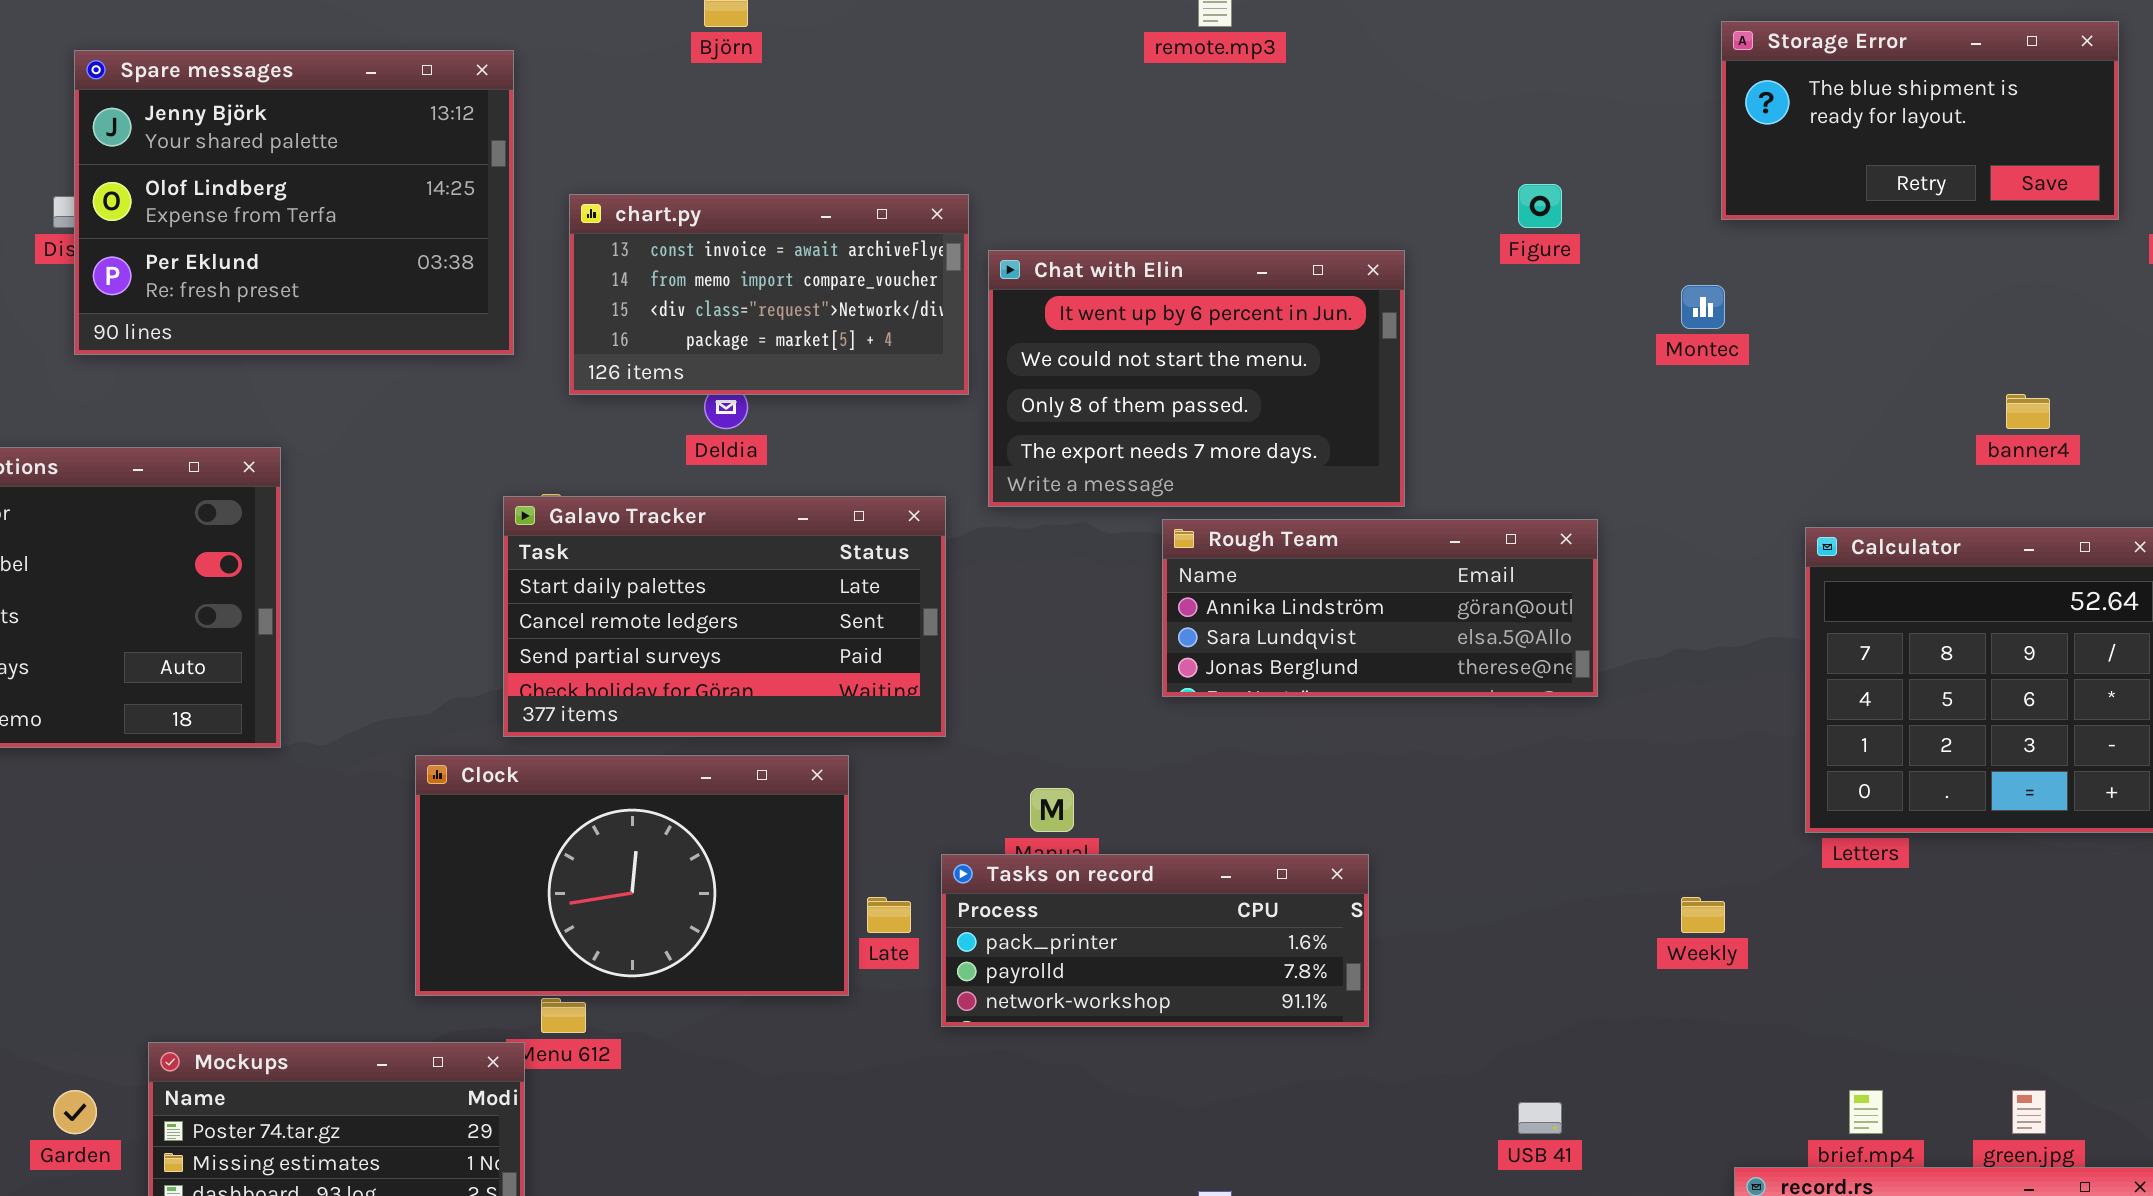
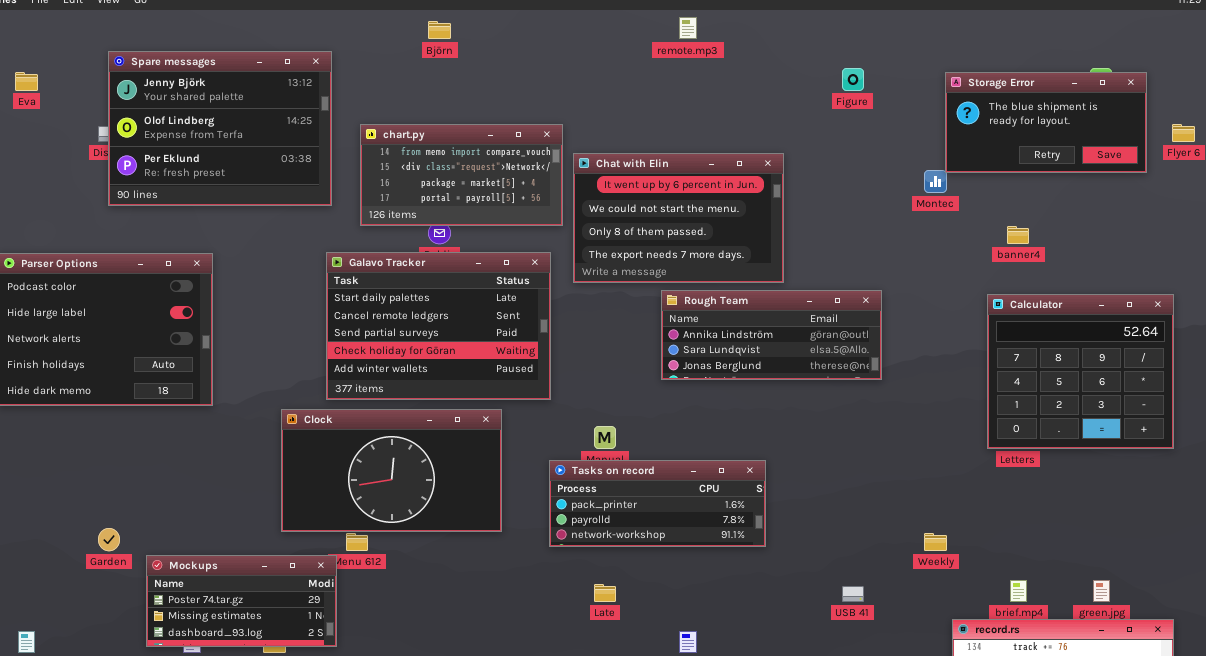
Storage Error: [1721,21,2119,220] -> [945,72,1147,173], moved
Figure: [1518,184,1562,228] -> [842,68,864,91], moved
chart.py: [569,194,969,395] -> [360,124,563,226], scrolled down 1 row
banner4: [2006,394,2050,429] -> [1007,226,1029,244], moved
Galavo Tracker: [503,496,946,737] -> [326,252,551,400], resized
Late: [867,897,911,933] -> [594,584,616,602], moved
Weekly: [1681,897,1725,933] -> [924,533,947,551], moved
Garden: [53,1090,97,1134] -> [98,528,120,551], moved

